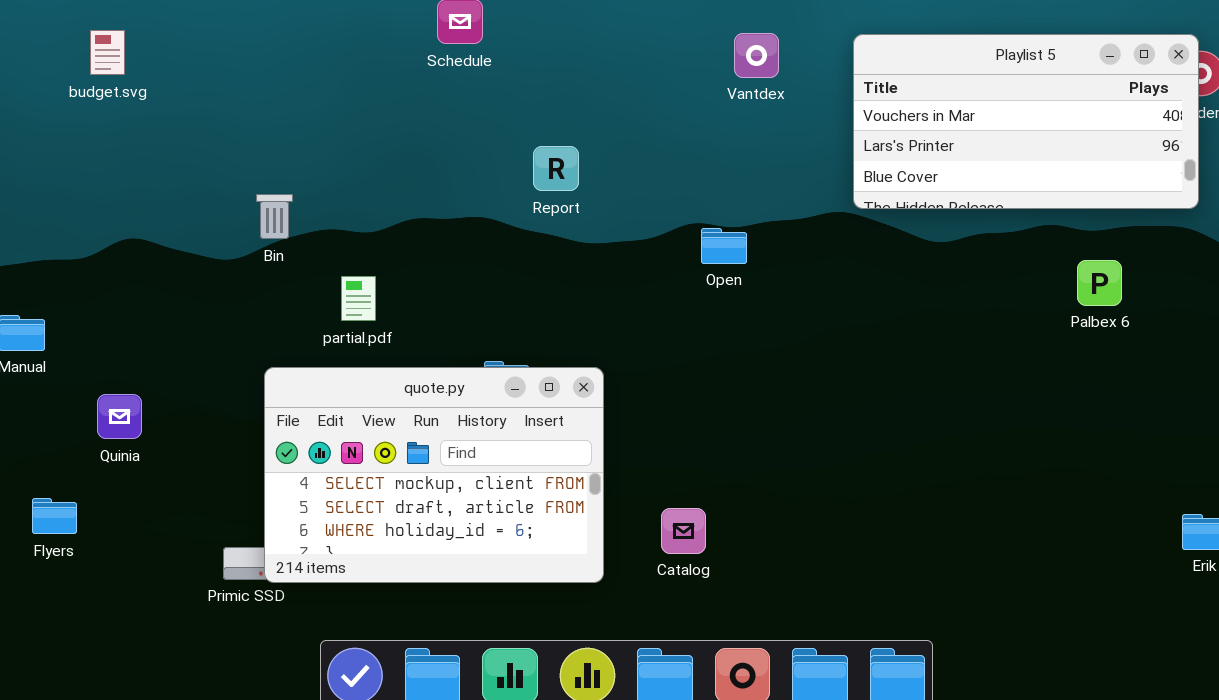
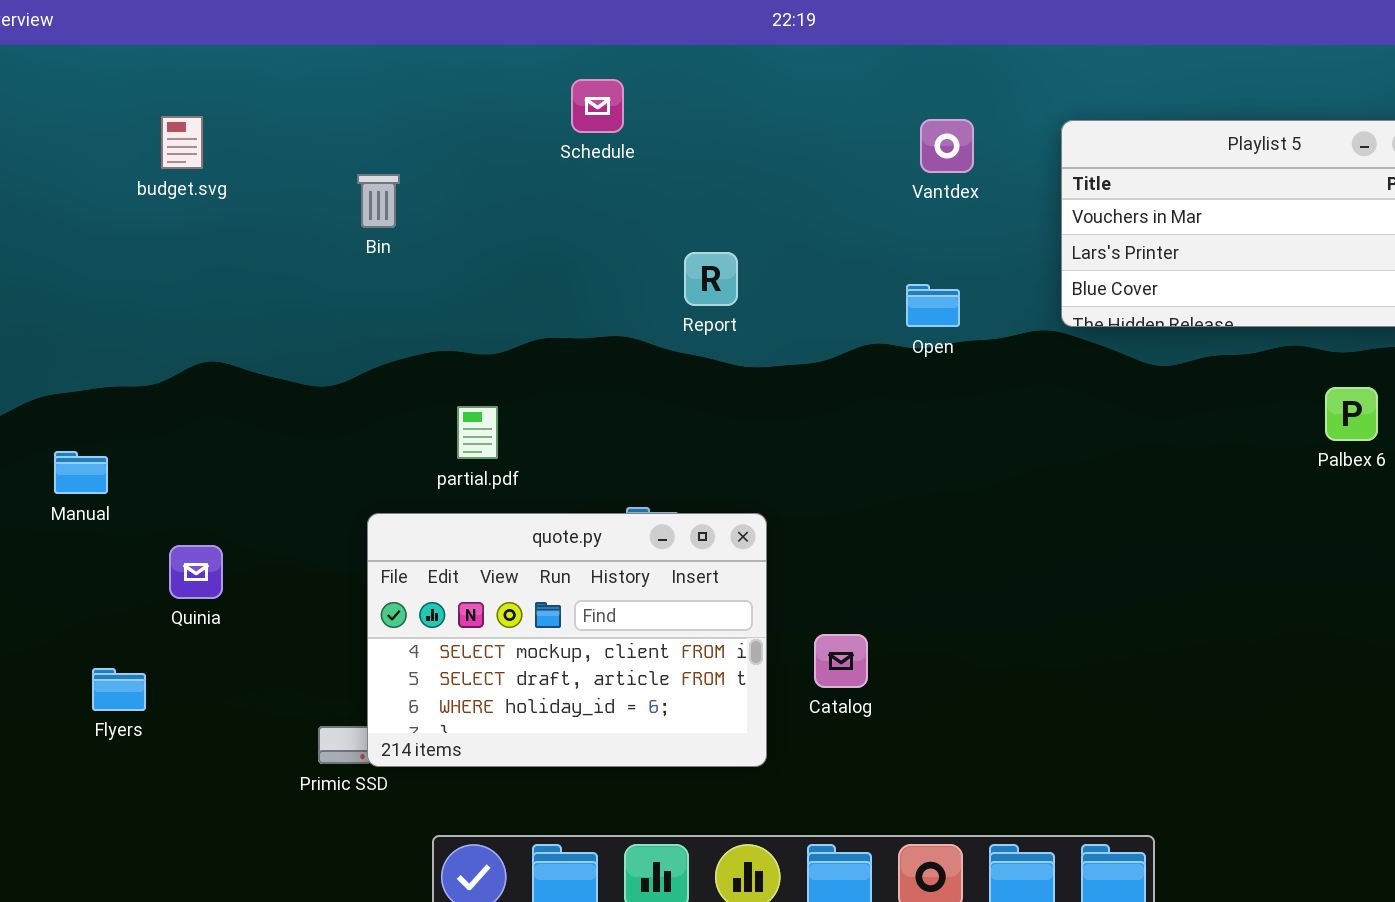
Bin: [256,194,293,239] -> [357,174,400,228], moved
Open: [701,228,747,264] -> [906,284,960,327], moved
Catalog: [661,508,706,554] -> [814,634,868,688], moved

